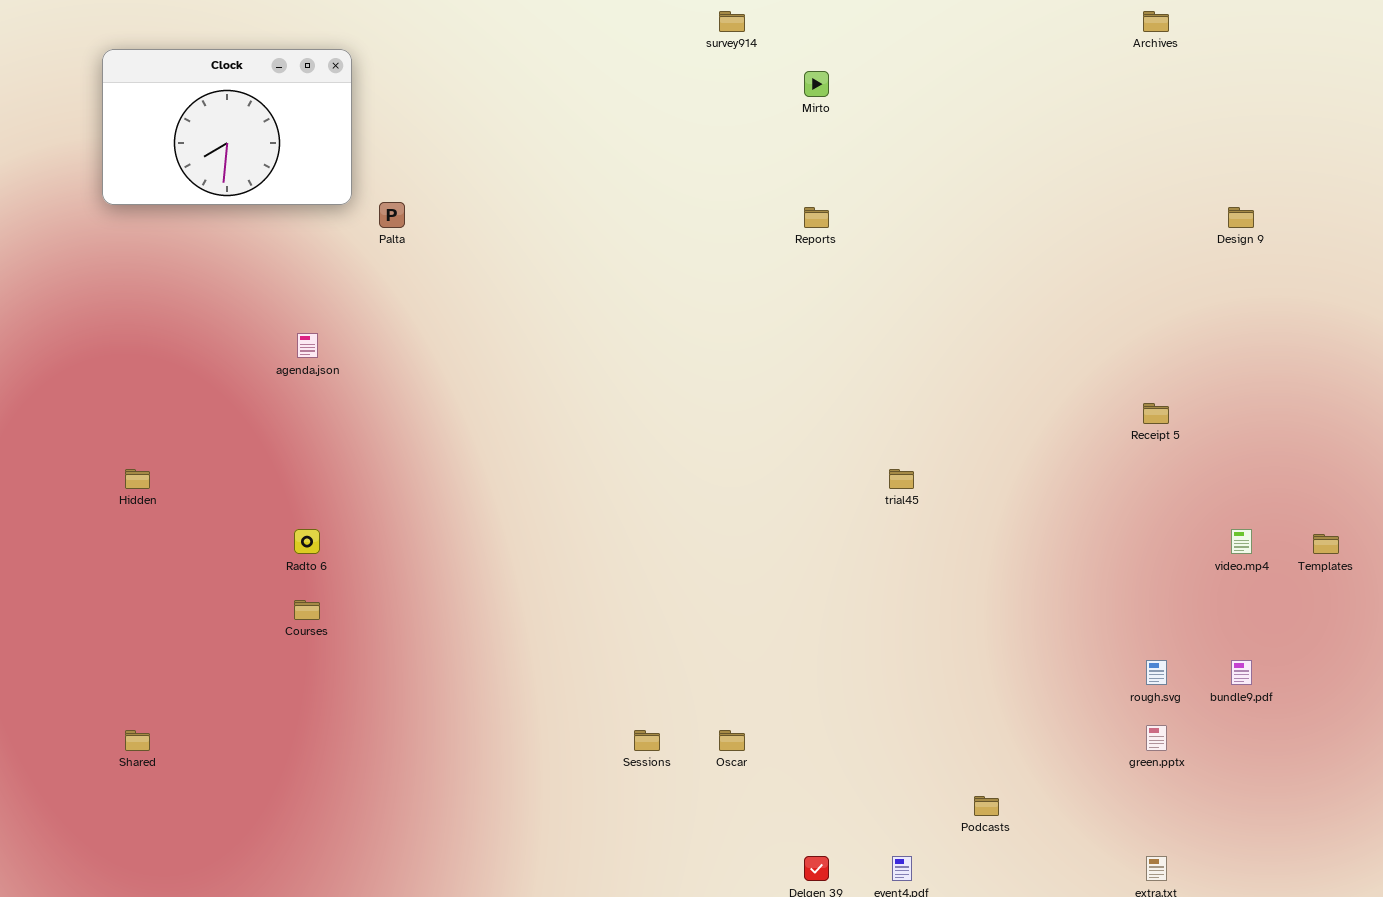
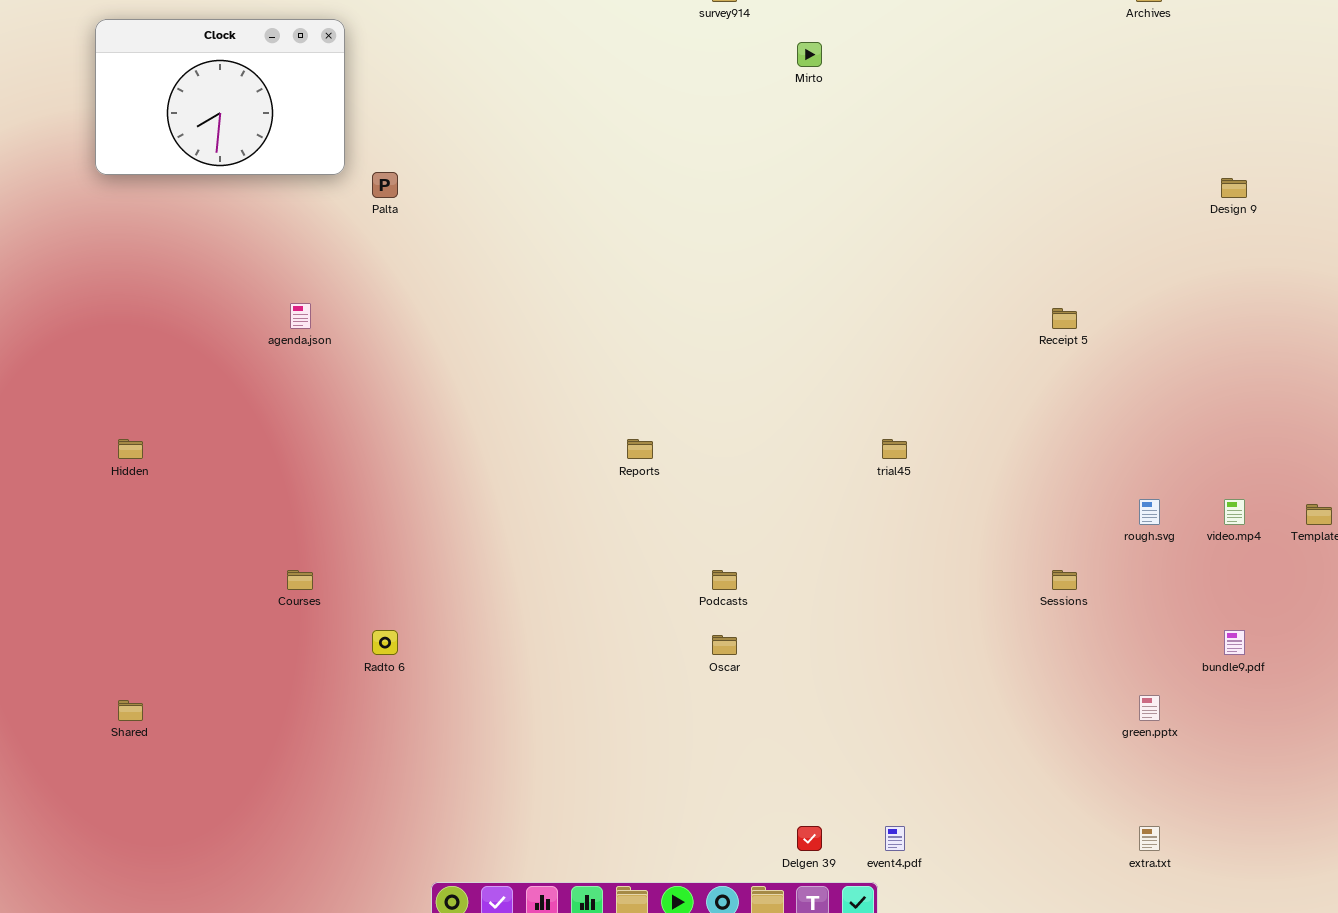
Reports: [804,207,829,228] -> [627,439,653,459], moved
Receipt 5: [1143,403,1169,424] -> [1052,308,1077,329], moved
Radto 6: [294,529,320,554] -> [372,630,398,655], moved
rough.svg: [1146,660,1167,685] -> [1139,499,1160,525], moved
Sessions: [634,730,660,751] -> [1052,570,1077,590], moved
Oscar: [719,730,745,751] -> [712,635,737,655], moved
Podcasts: [974,796,999,816] -> [712,570,737,590], moved

